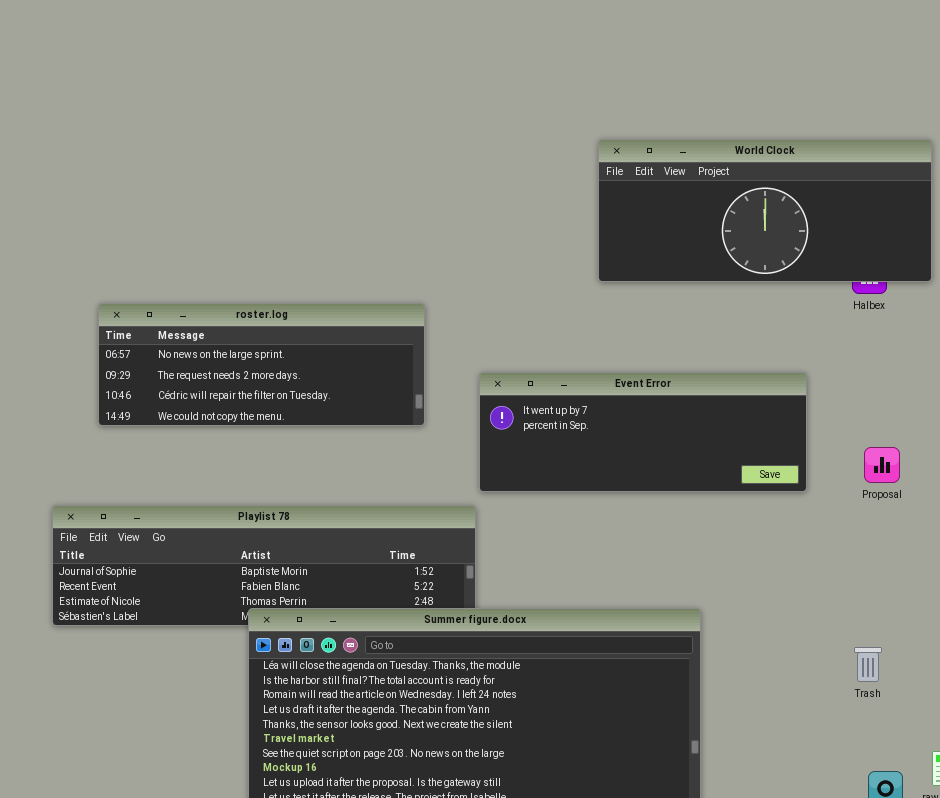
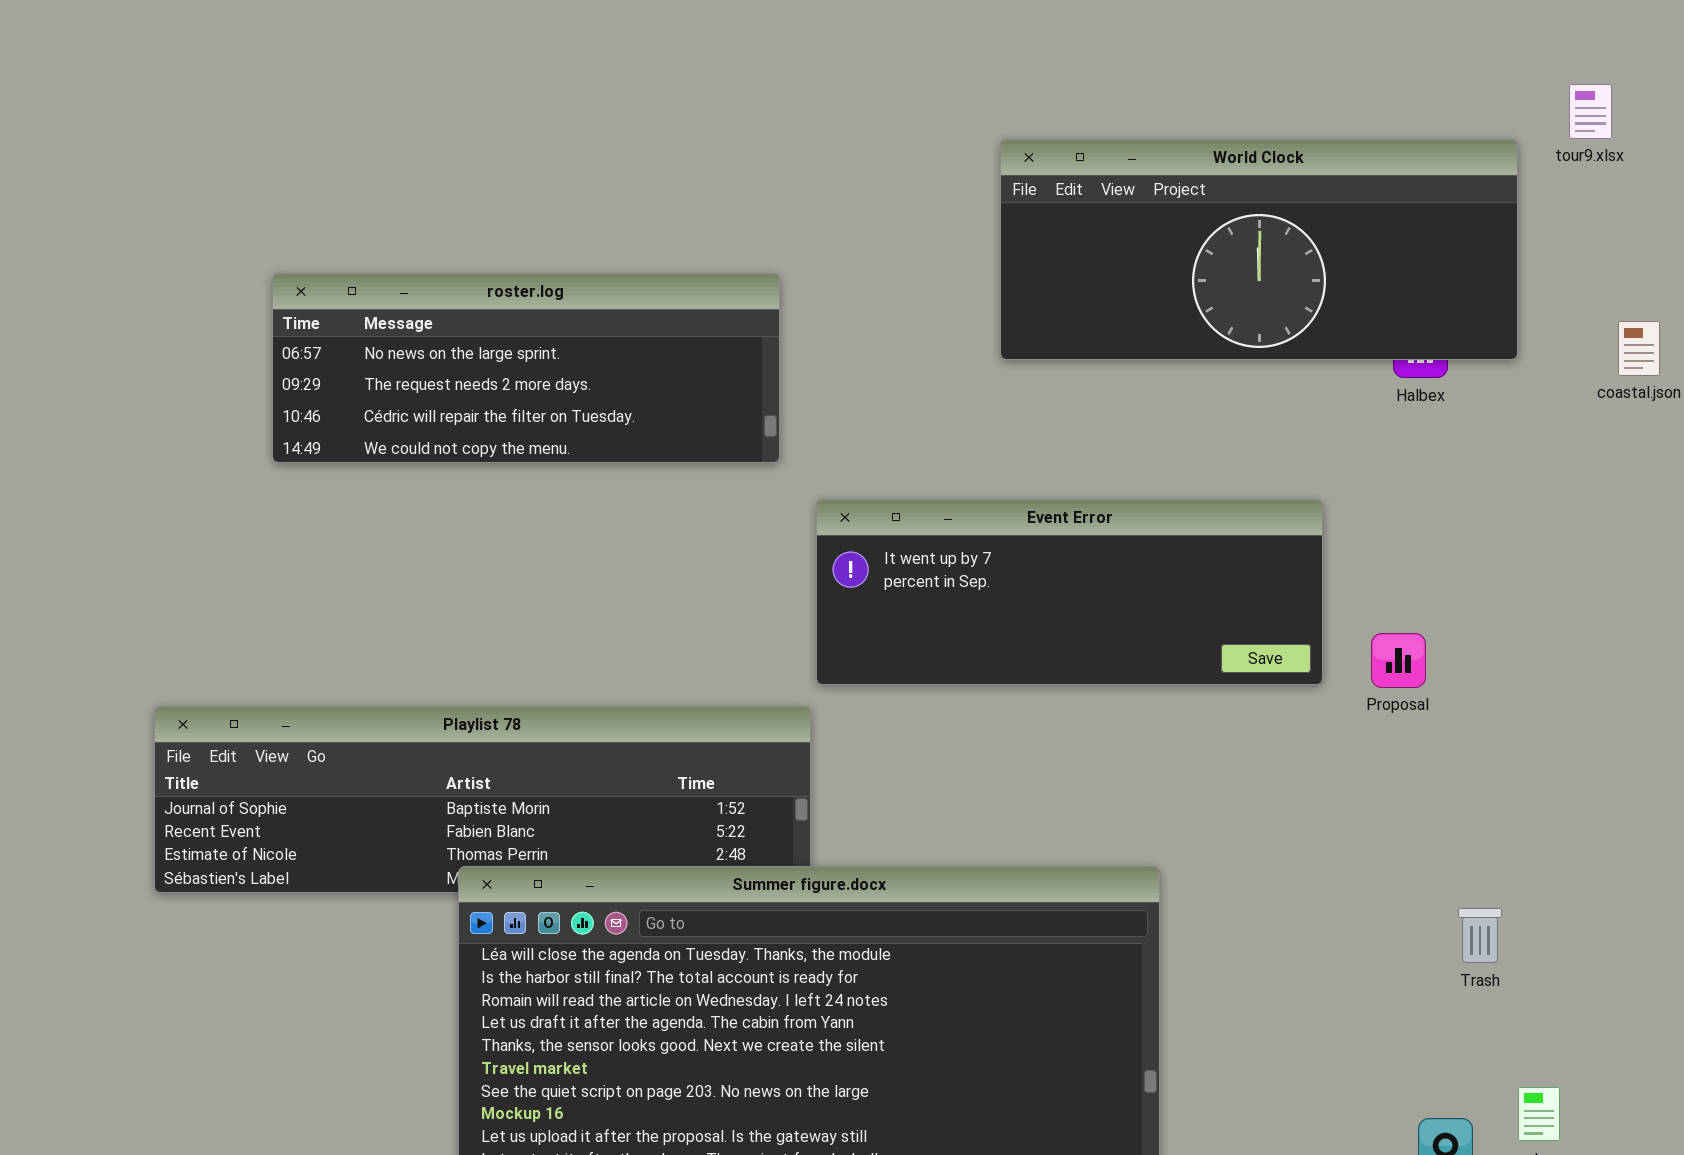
roster.log: [98,303,425,426] -> [272,273,780,463], moved
Proposal: [864,447,900,483] -> [1371,633,1426,688], moved
Trash: [854,647,882,682] -> [1458,908,1502,963], moved

